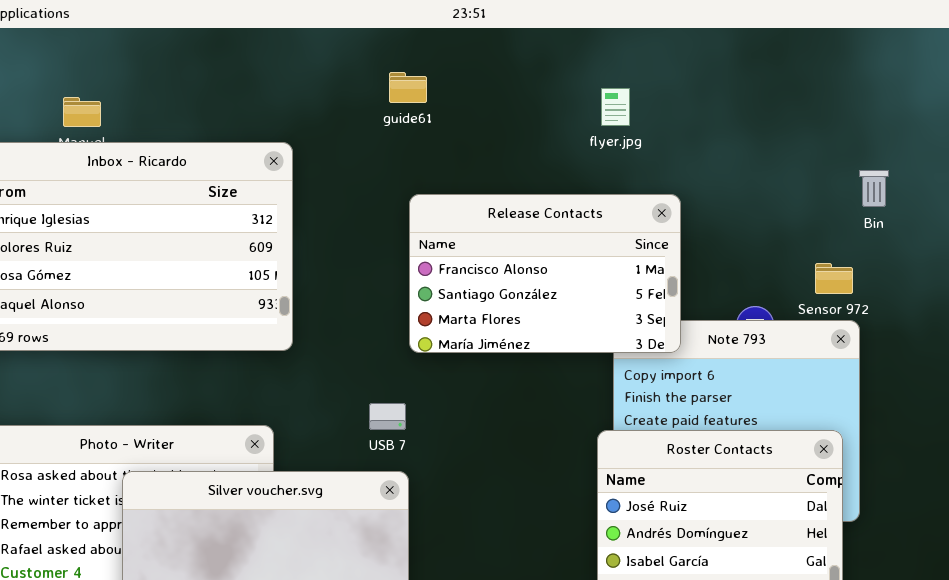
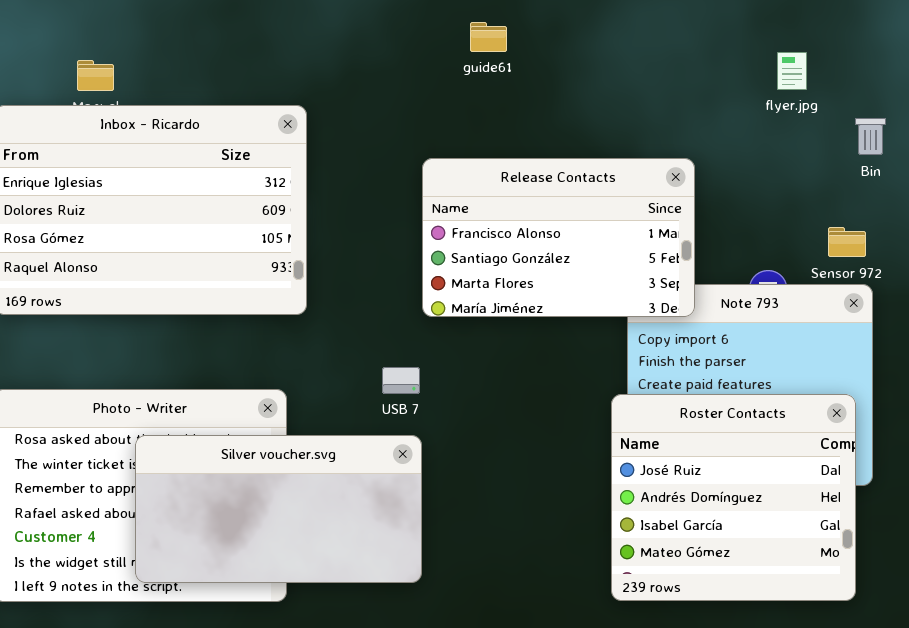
guide61: [389,72,427,103] -> [470,22,507,52], moved
flyer.jpg: [601,88,630,126] -> [777,52,807,90], moved
Bin: [859,170,889,207] -> [855,118,886,155], moved

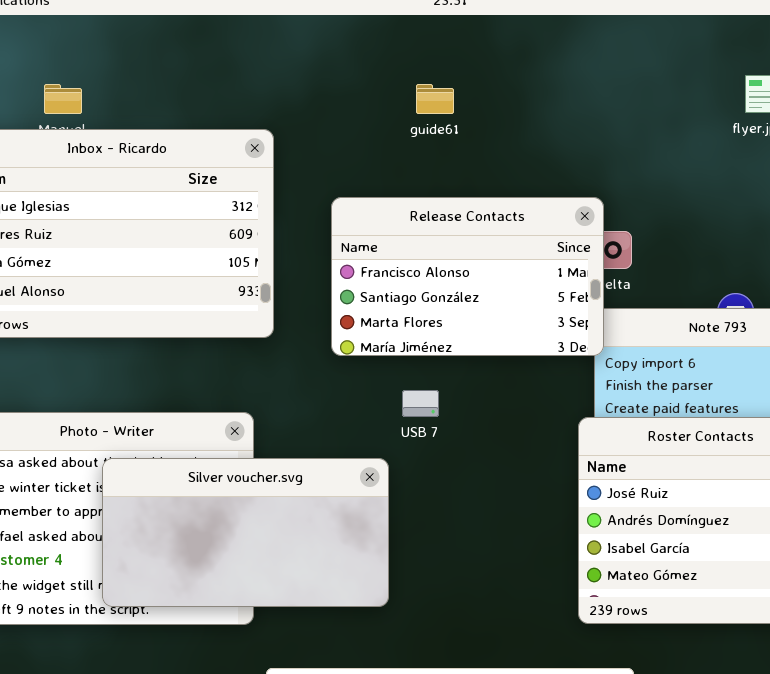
guide61: [470,22,507,52] -> [416,84,454,114], moved
Release Contacts: [422,158,695,317] -> [331,197,604,356], moved
USB 7: [382,367,420,394] -> [402,390,439,417], moved

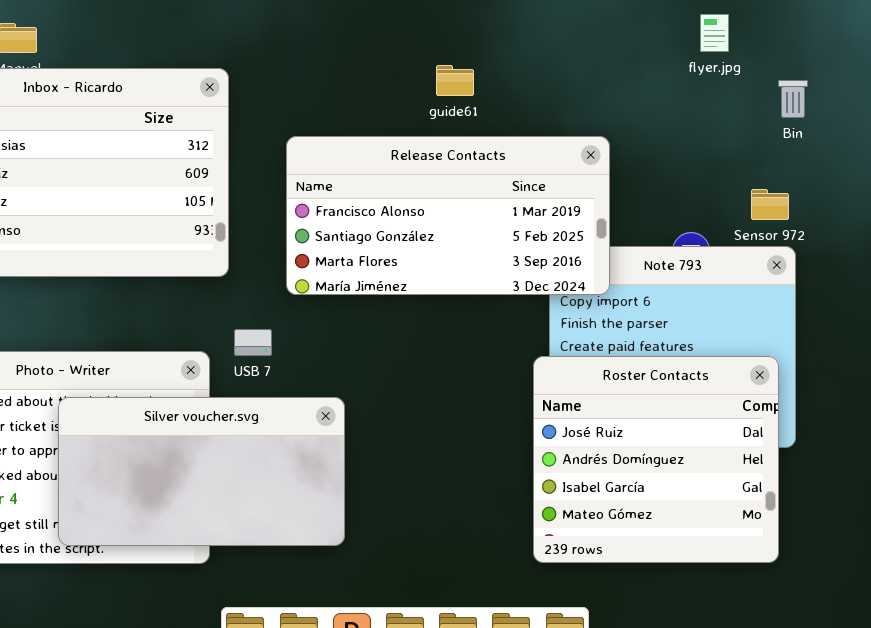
guide61: [416,84,454,114] -> [436,65,474,96], moved
Release Contacts: [331,197,604,356] -> [286,136,610,295], resized
USB 7: [402,390,439,417] -> [234,329,272,356], moved

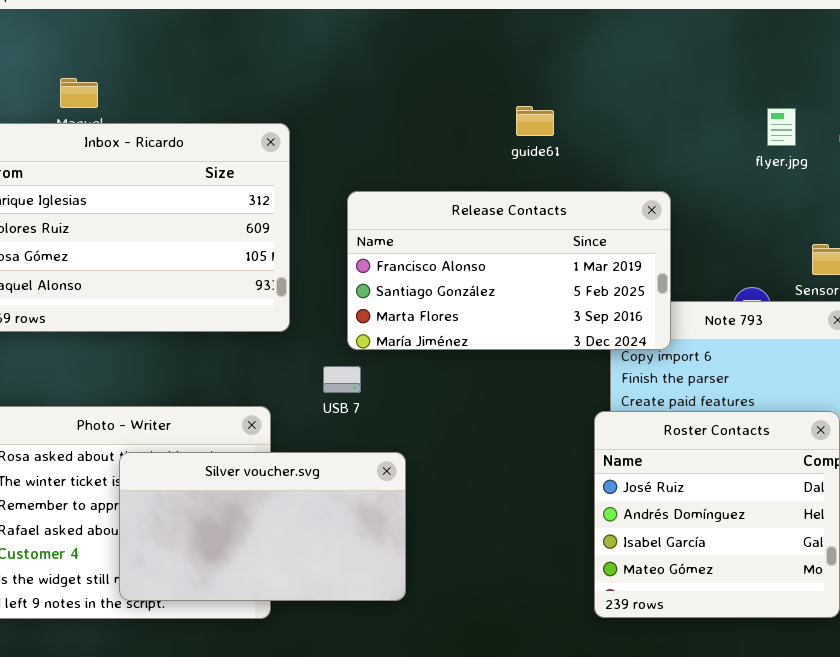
flyer.jpg: [700,14,729,52] -> [767,108,796,146], moved
guide61: [436,65,474,96] -> [516,106,554,136], moved
USB 7: [234,329,272,356] -> [323,366,361,393], moved

